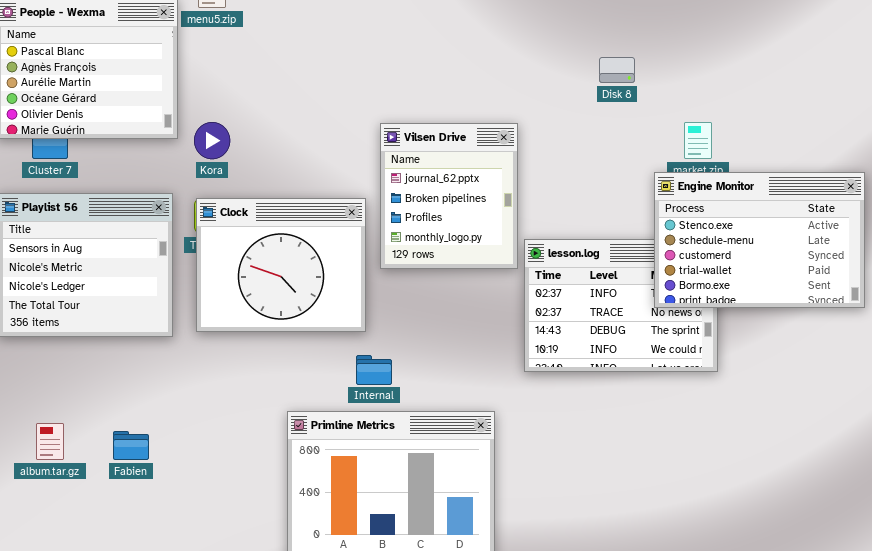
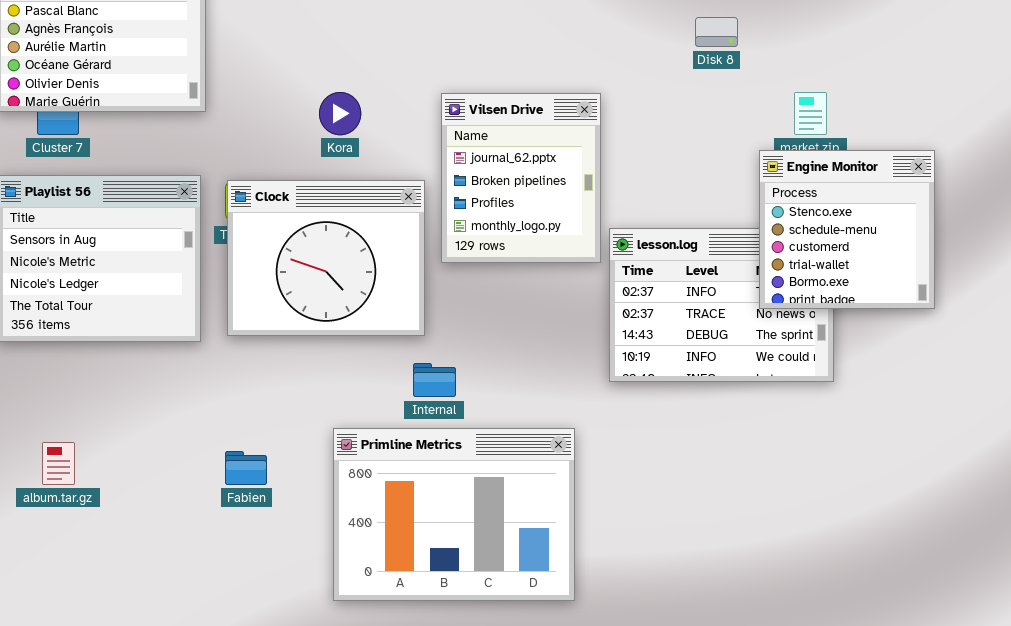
Kora: [194,122,230,159] -> [319,92,361,135], moved
Engine Monitor: [654,172,865,308] -> [759,150,935,309], resized
Fabien: [113,431,149,460] -> [225,451,267,485], moved

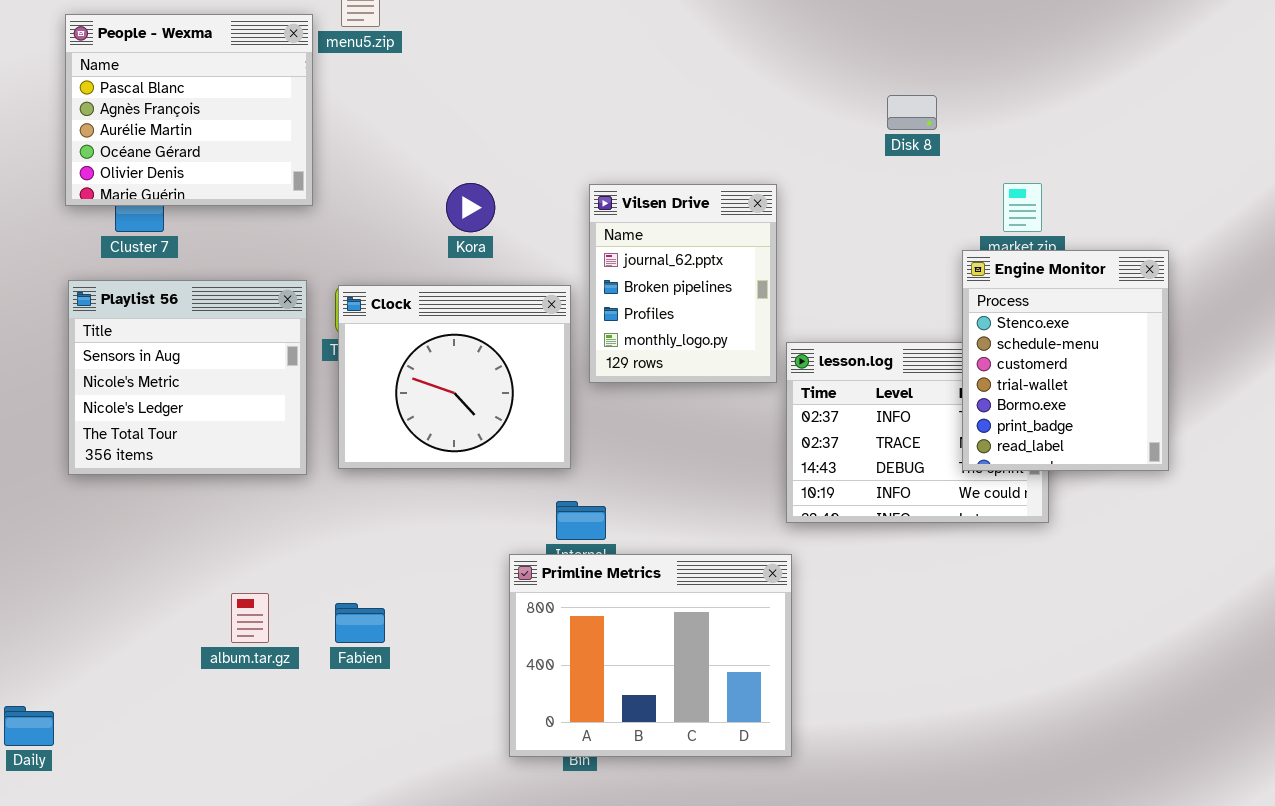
Engine Monitor: [759,150,935,309] -> [962,250,1169,471], resized
Primline Metrics: [333,428,575,601] -> [509,554,792,757], moved
album.tar.gz: [42,442,75,485] -> [231,593,269,643], moved

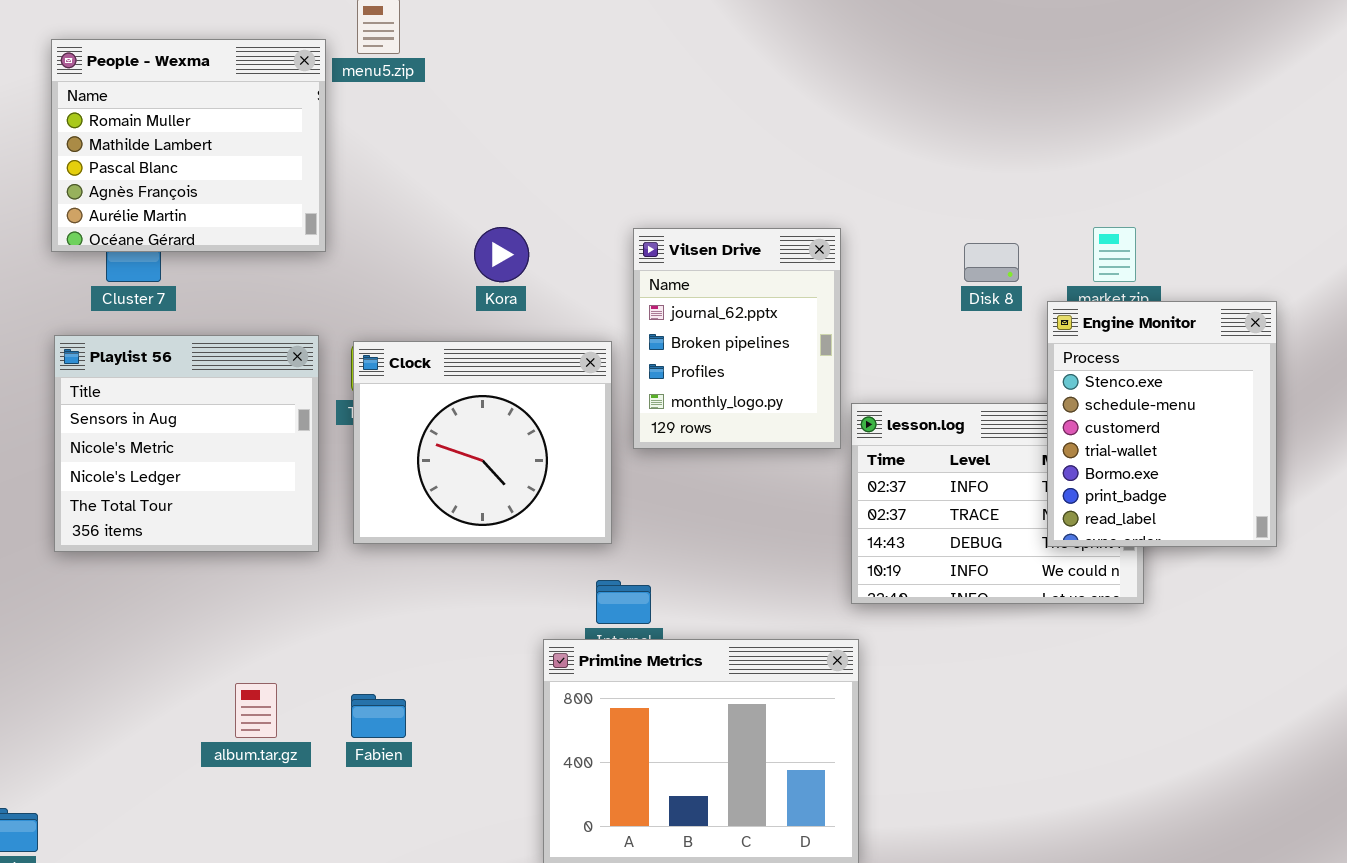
People - Wexma: [65,14,313,206] -> [51,39,326,252], scrolled up 2 rows
Disk 8: [887,95,937,130] -> [964,243,1019,282], moved

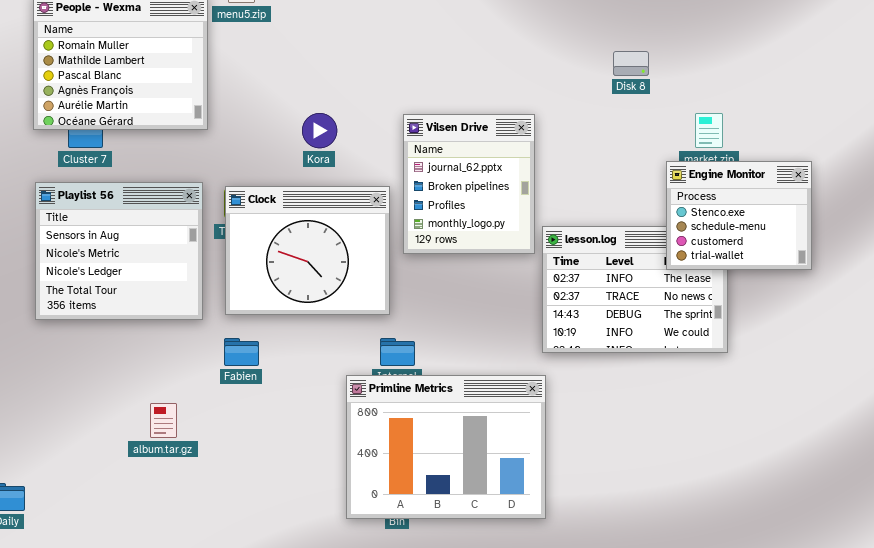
Disk 8: [964,243,1019,282] -> [613,51,649,76], moved
Engine Monitor: [1047,301,1277,547] -> [666,161,812,270], resized
Fabien: [351,694,406,738] -> [224,338,259,366], moved

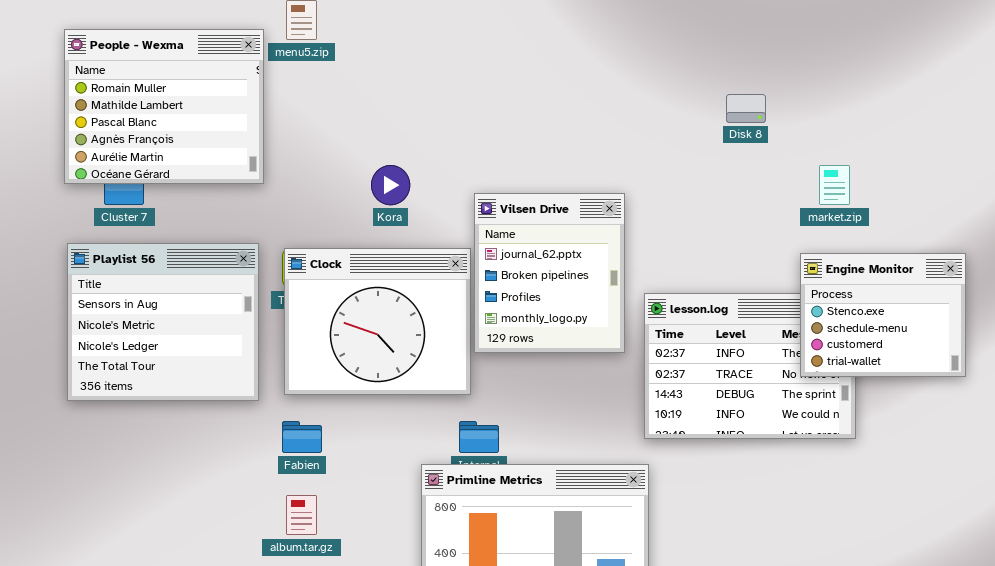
Vilsen Drive: [403,114,535,254] -> [474,193,625,353], moved
Engine Monitor: [666,161,812,270] -> [800,253,966,377], moved
album.tar.gz: [150,403,177,438] -> [286,495,317,535], moved

